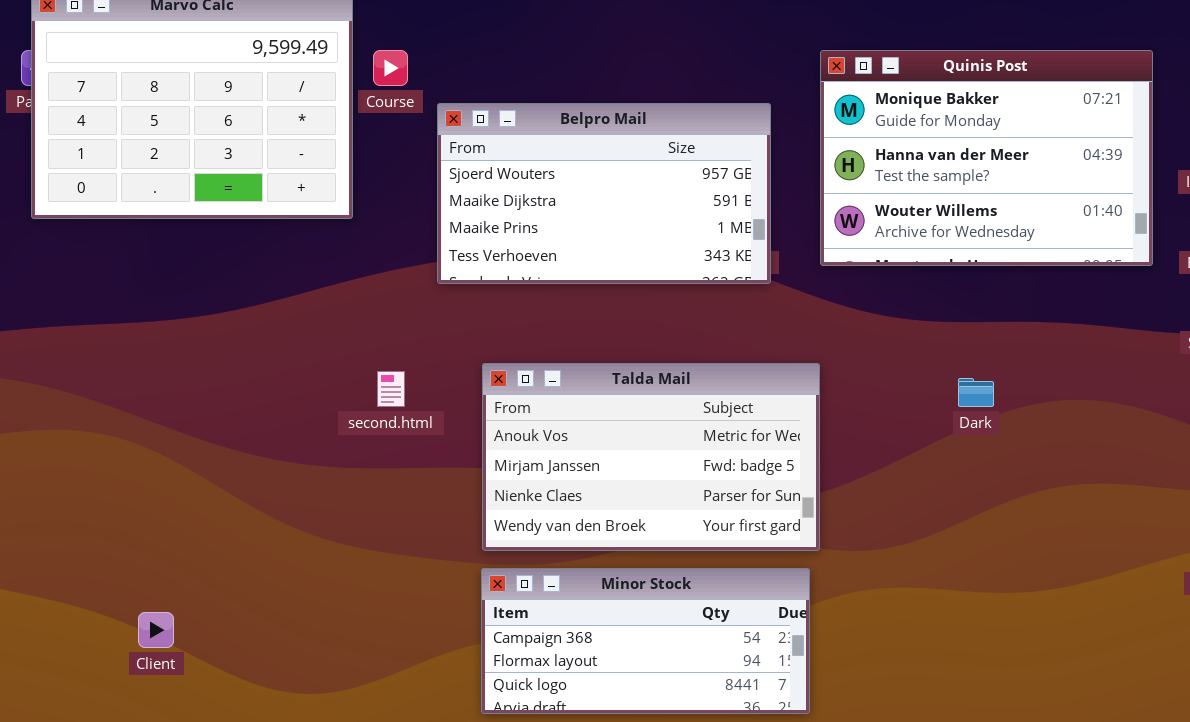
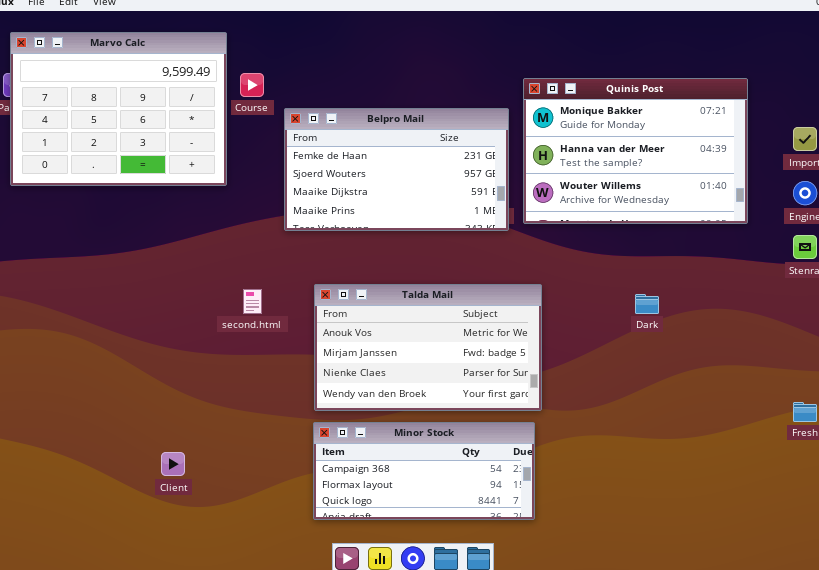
Quinis Post: [820,50,1153,266] -> [523,78,748,224], moved
Belpro Mail: [437,103,771,284] -> [284,108,509,231], scrolled up 1 row
Client: [138,612,174,648] -> [161,452,185,476], moved

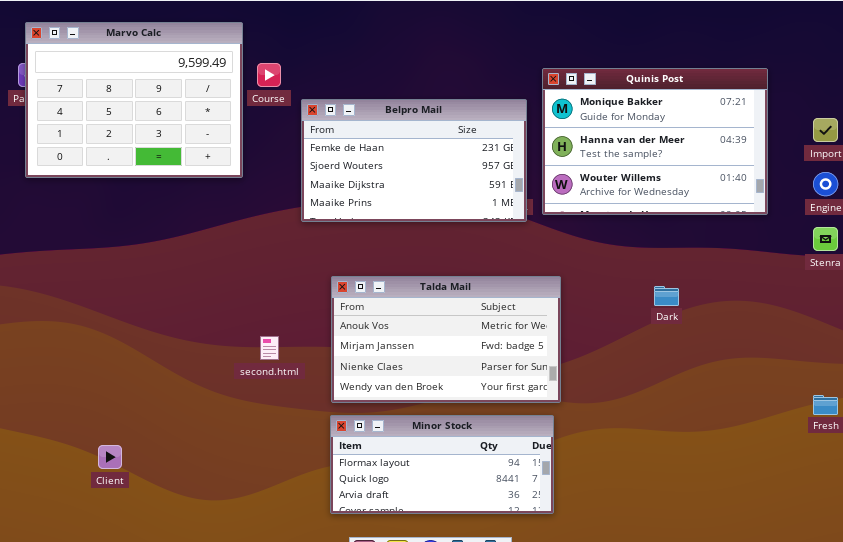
second.html: [243,289,262,314] -> [260,336,279,360], moved
Minor Stock: [313,422,535,520] -> [330,415,554,514], scrolled down 1 row
Client: [161,452,185,476] -> [98,445,122,469], moved

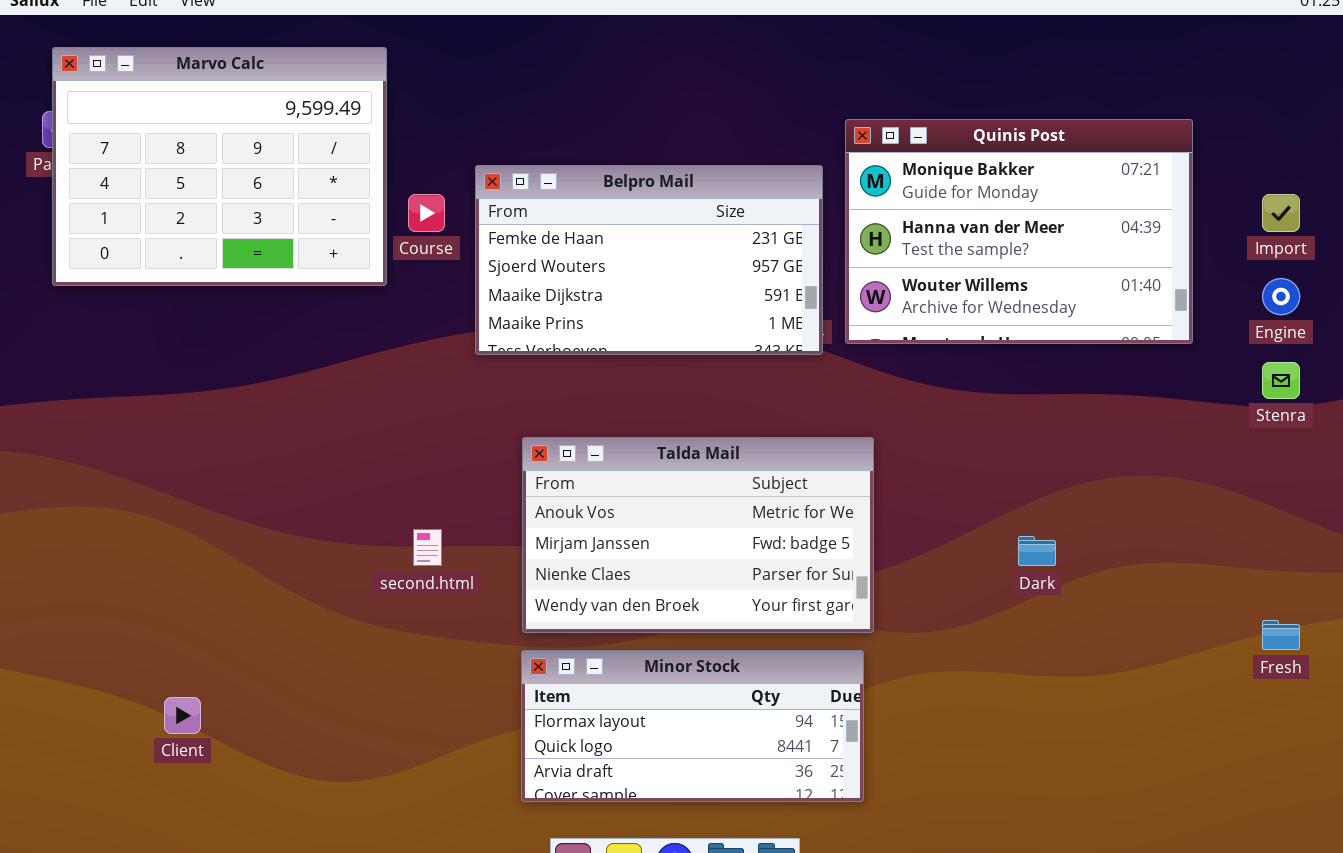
Course: [257,63,281,87] -> [408,194,445,232], moved
Dark: [654,286,679,306] -> [1018,536,1056,566], moved

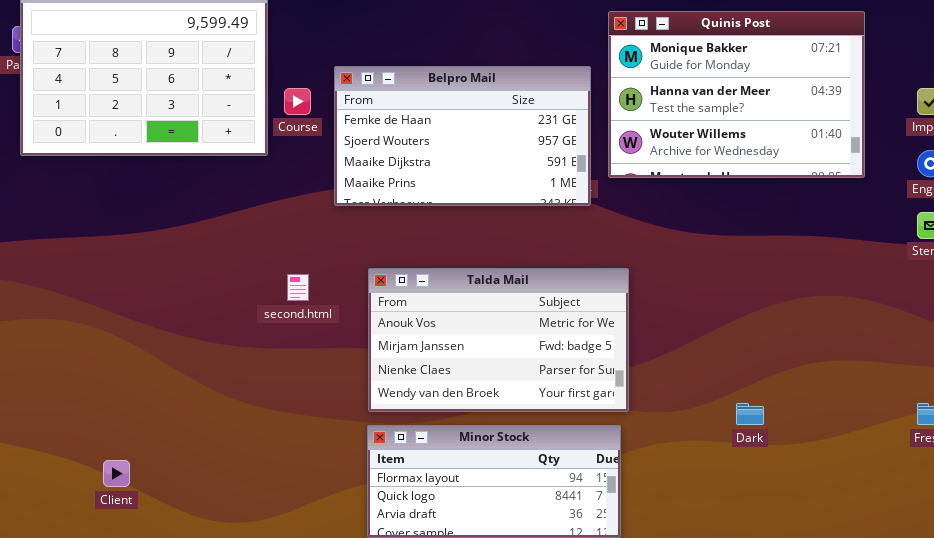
Quinis Post: [845,119,1193,344] -> [608,11,865,178], moved
second.html: [413,529,442,566] -> [287,274,309,301], moved
Dark: [1018,536,1056,566] -> [736,403,764,425], moved

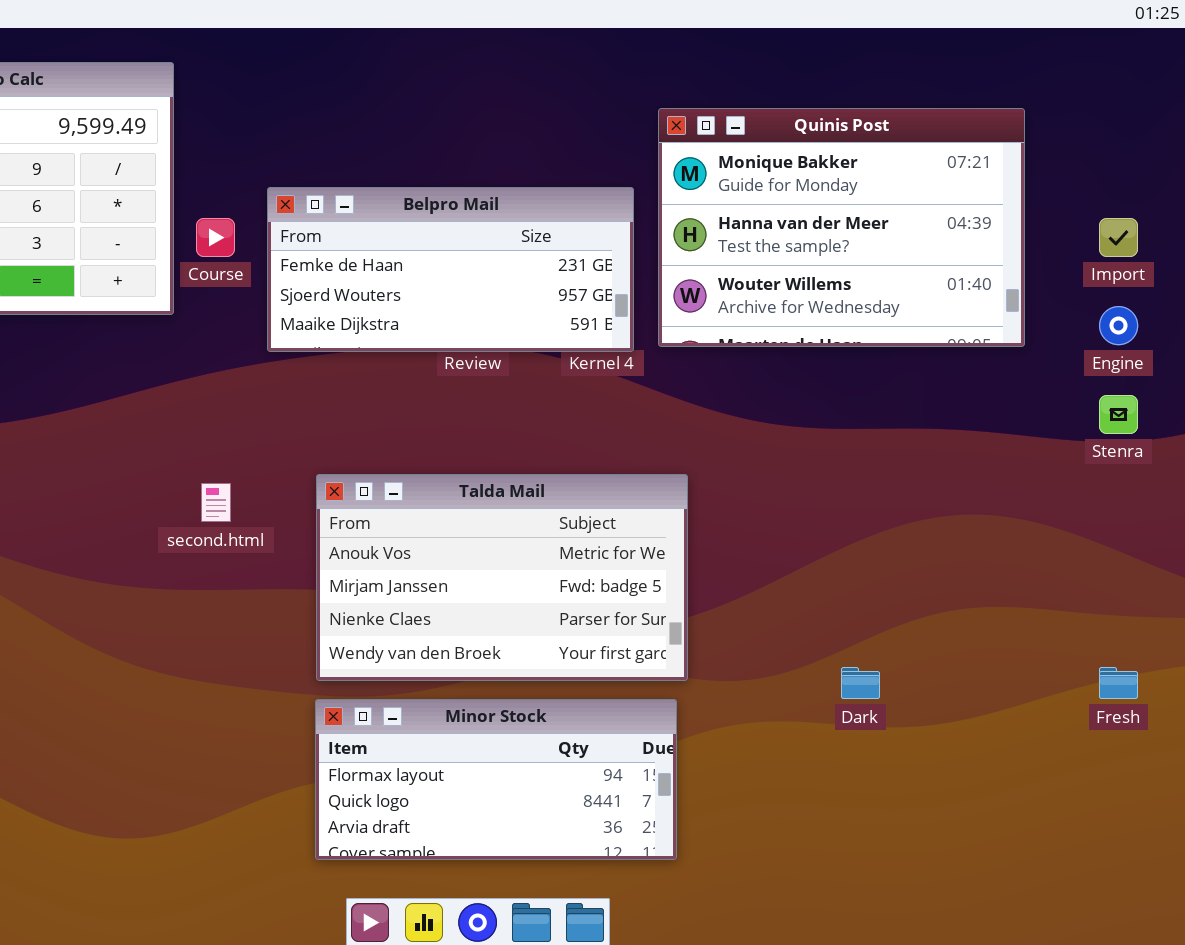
Belpro Mail: [334,66,591,206] -> [267,187,634,352], resized

